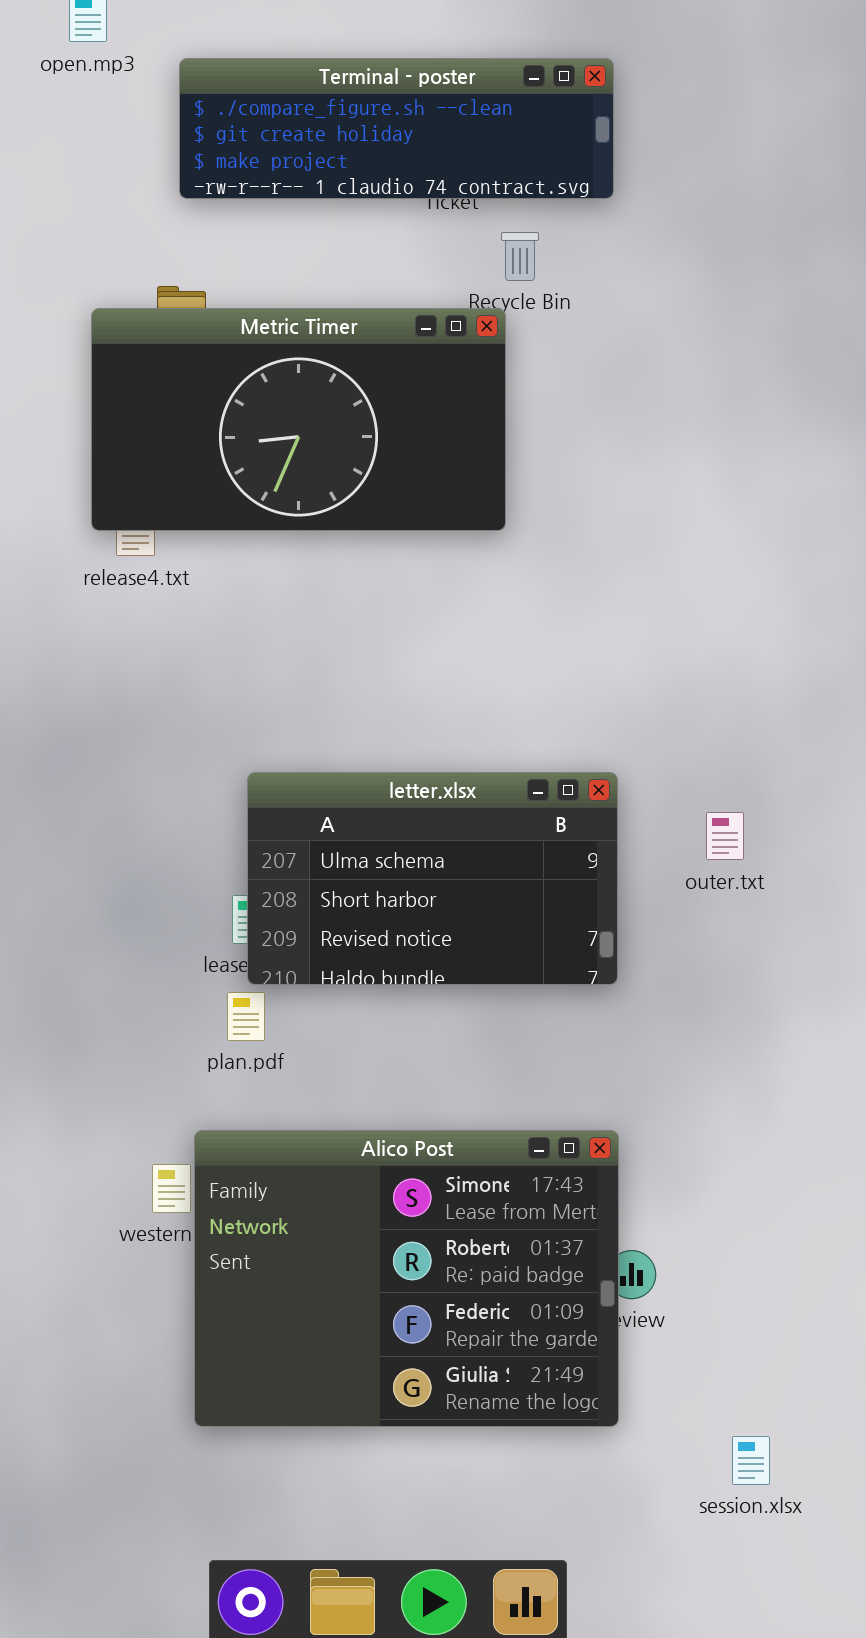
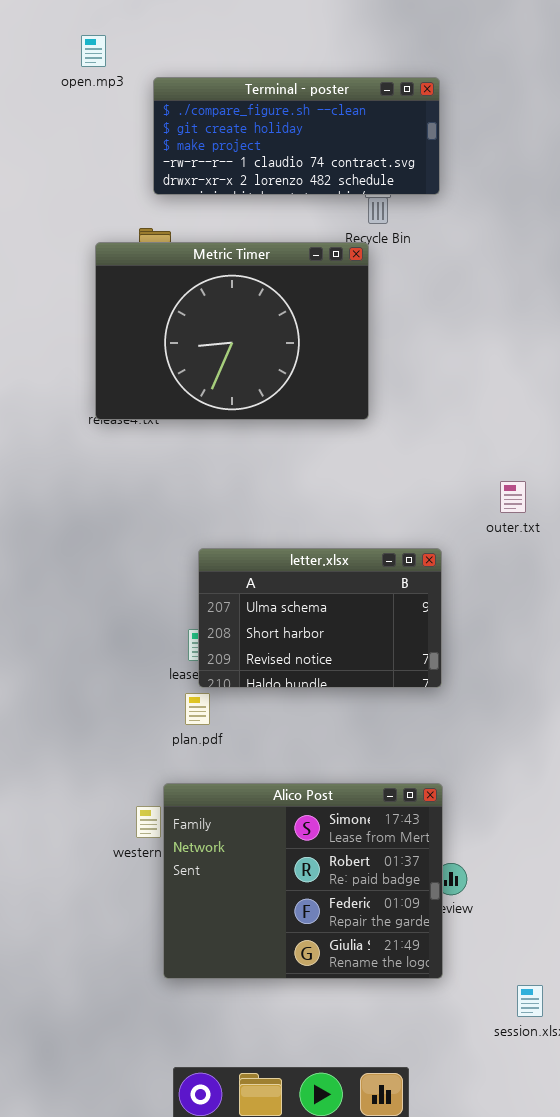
Terminal - poster: [179,58,614,199] -> [153,77,440,195], resized
Metric Timer: [91,308,506,531] -> [95,242,369,420], resized
outer.txt: [706,812,744,860] -> [500,481,526,513], moved

